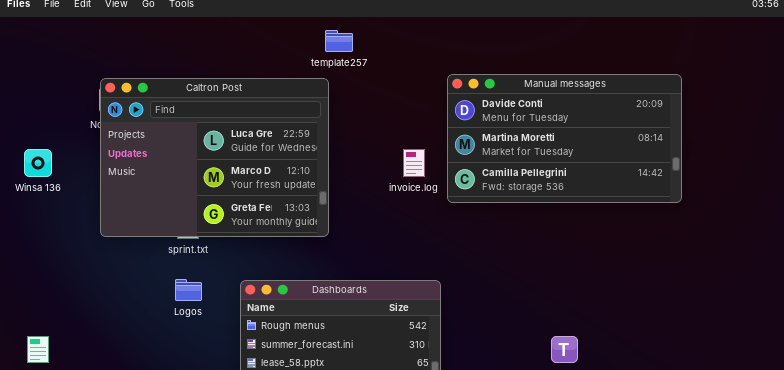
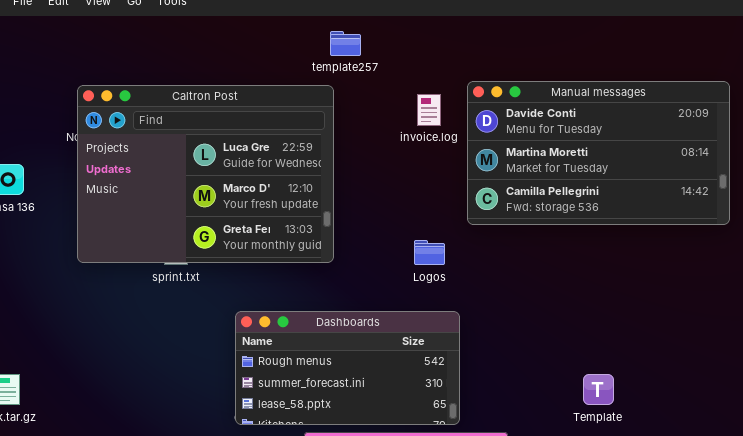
invoice.log: [403,149,425,177] -> [417,94,441,126], moved
Logos: [175,279,202,301] -> [414,240,445,265], moved

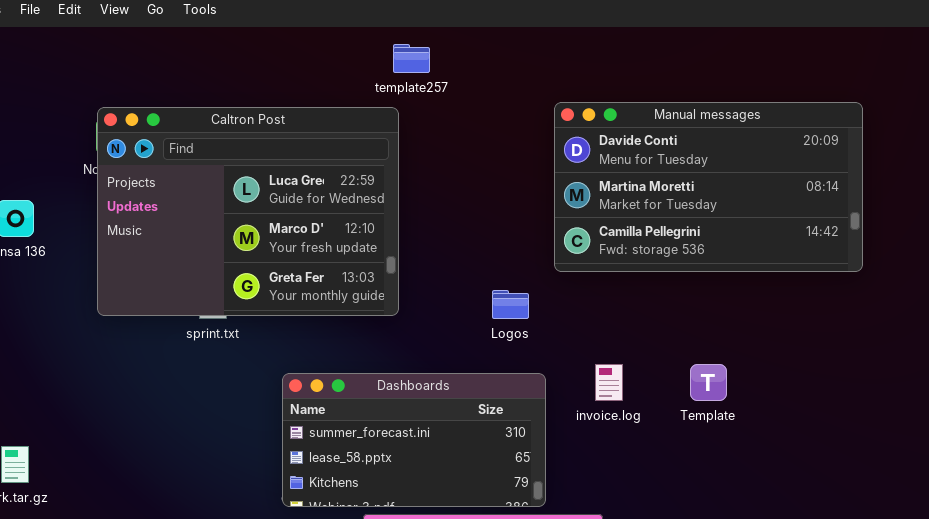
invoice.log: [417,94,441,126] -> [595,364,623,401], moved
Dashboards: [235,311,460,425] -> [282,373,546,507], scrolled down 1 row
Template: [583,374,614,405] -> [690,364,727,401], moved

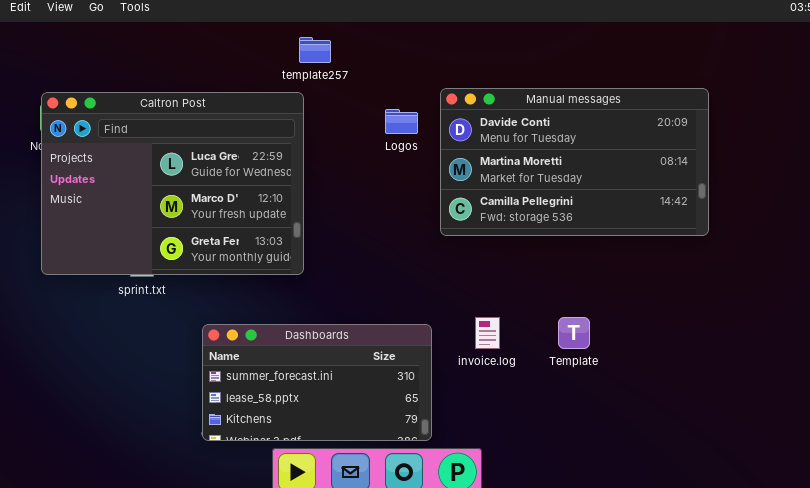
Logos: [492,290,529,319] -> [385,109,418,134], moved

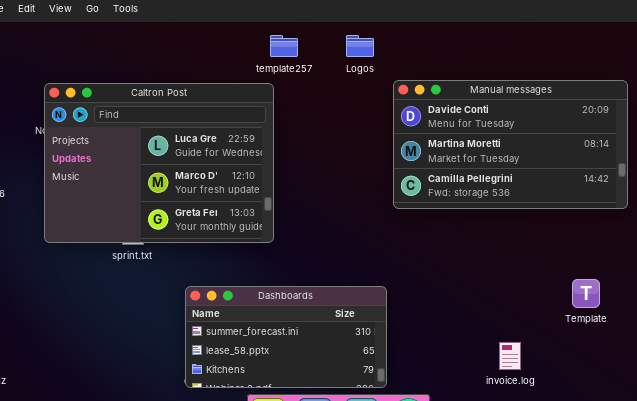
Logos: [385,109,418,134] -> [346,35,374,57], moved
invoice.log: [475,317,500,349] -> [499,342,521,370], moved
Template: [558,317,590,349] -> [572,279,600,308], moved

